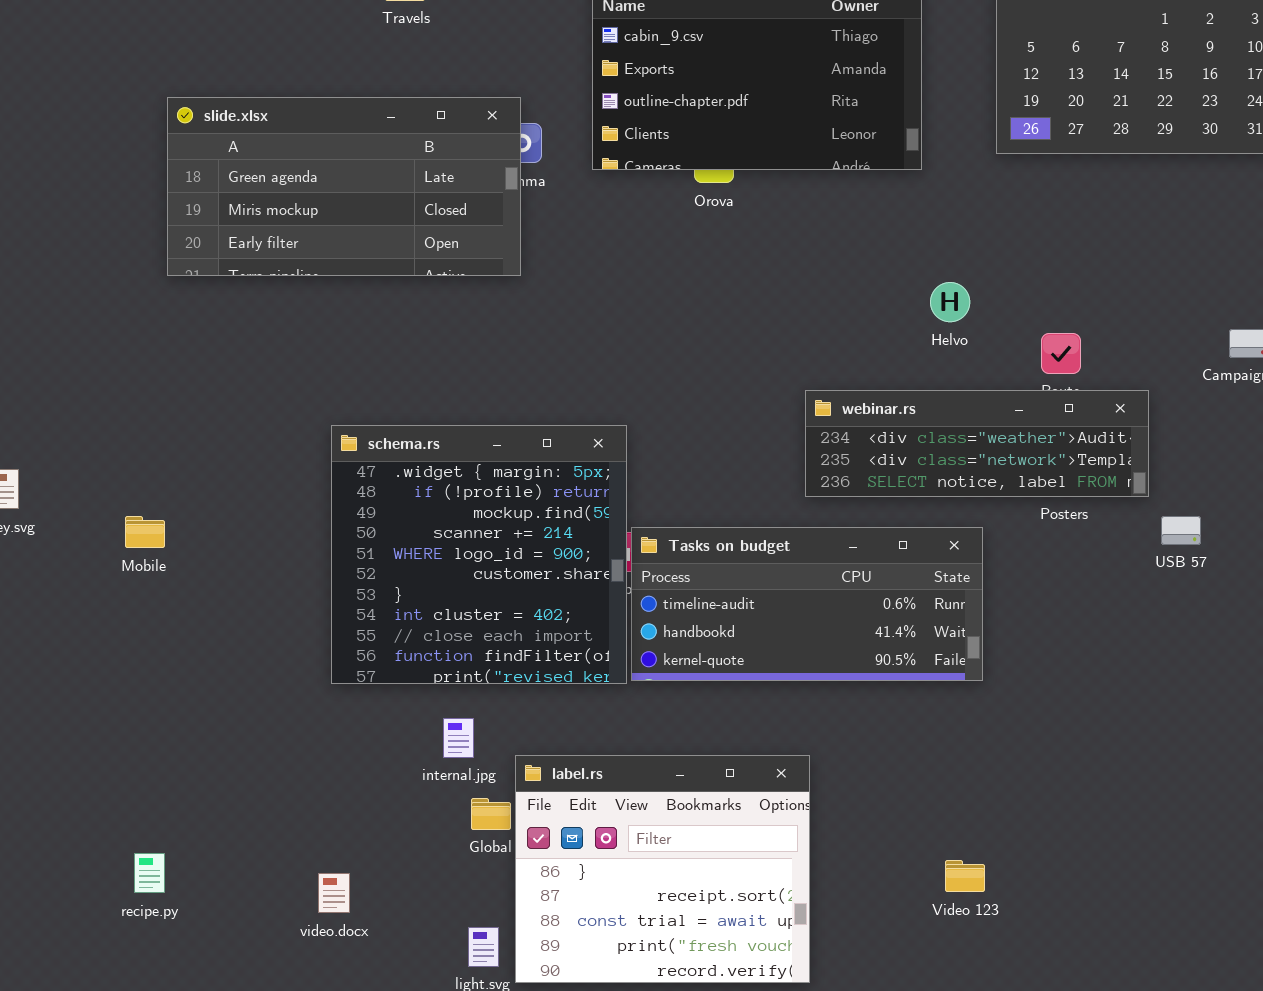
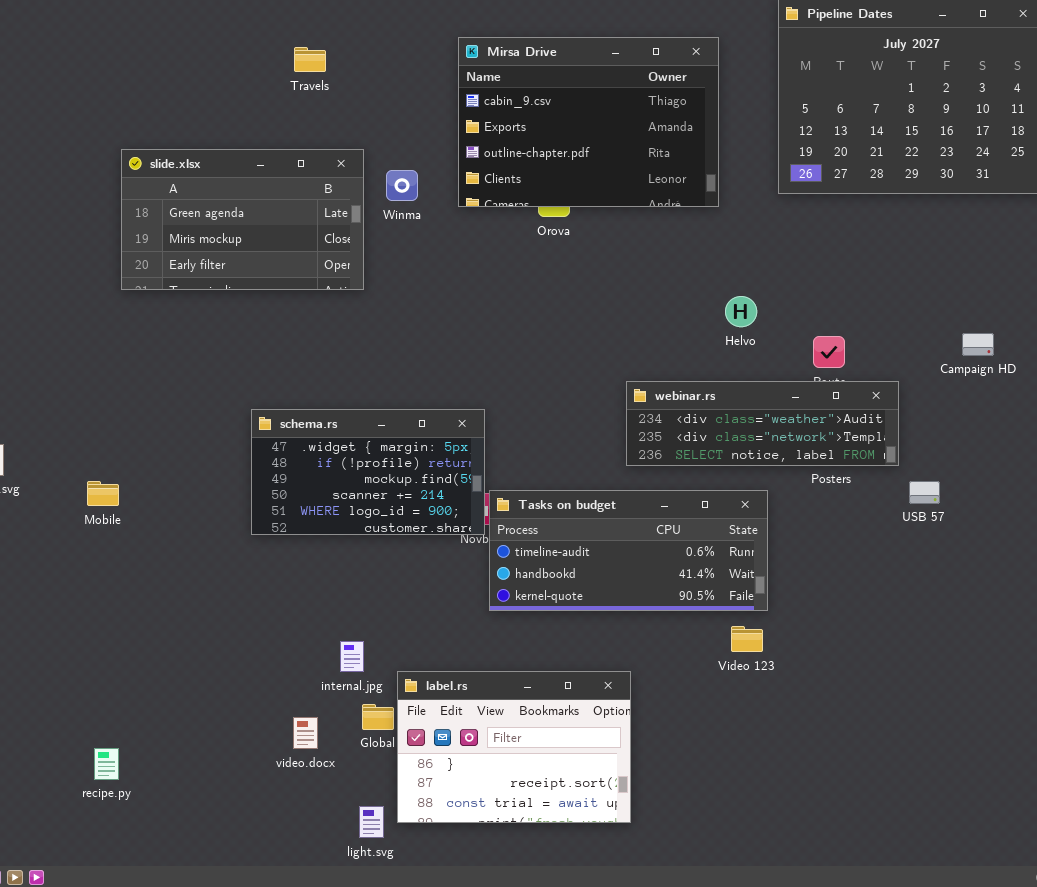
slide.xlsx: [167,97,521,276] -> [121,149,364,290], resized
schema.rs: [331,425,627,684] -> [251,409,485,535], resized
label.rs: [515,755,810,983] -> [397,671,631,823], resized
Video 123: [945,860,985,892] -> [731,626,763,652], moved
video.docx: [318,873,350,913] -> [293,717,318,749], moved

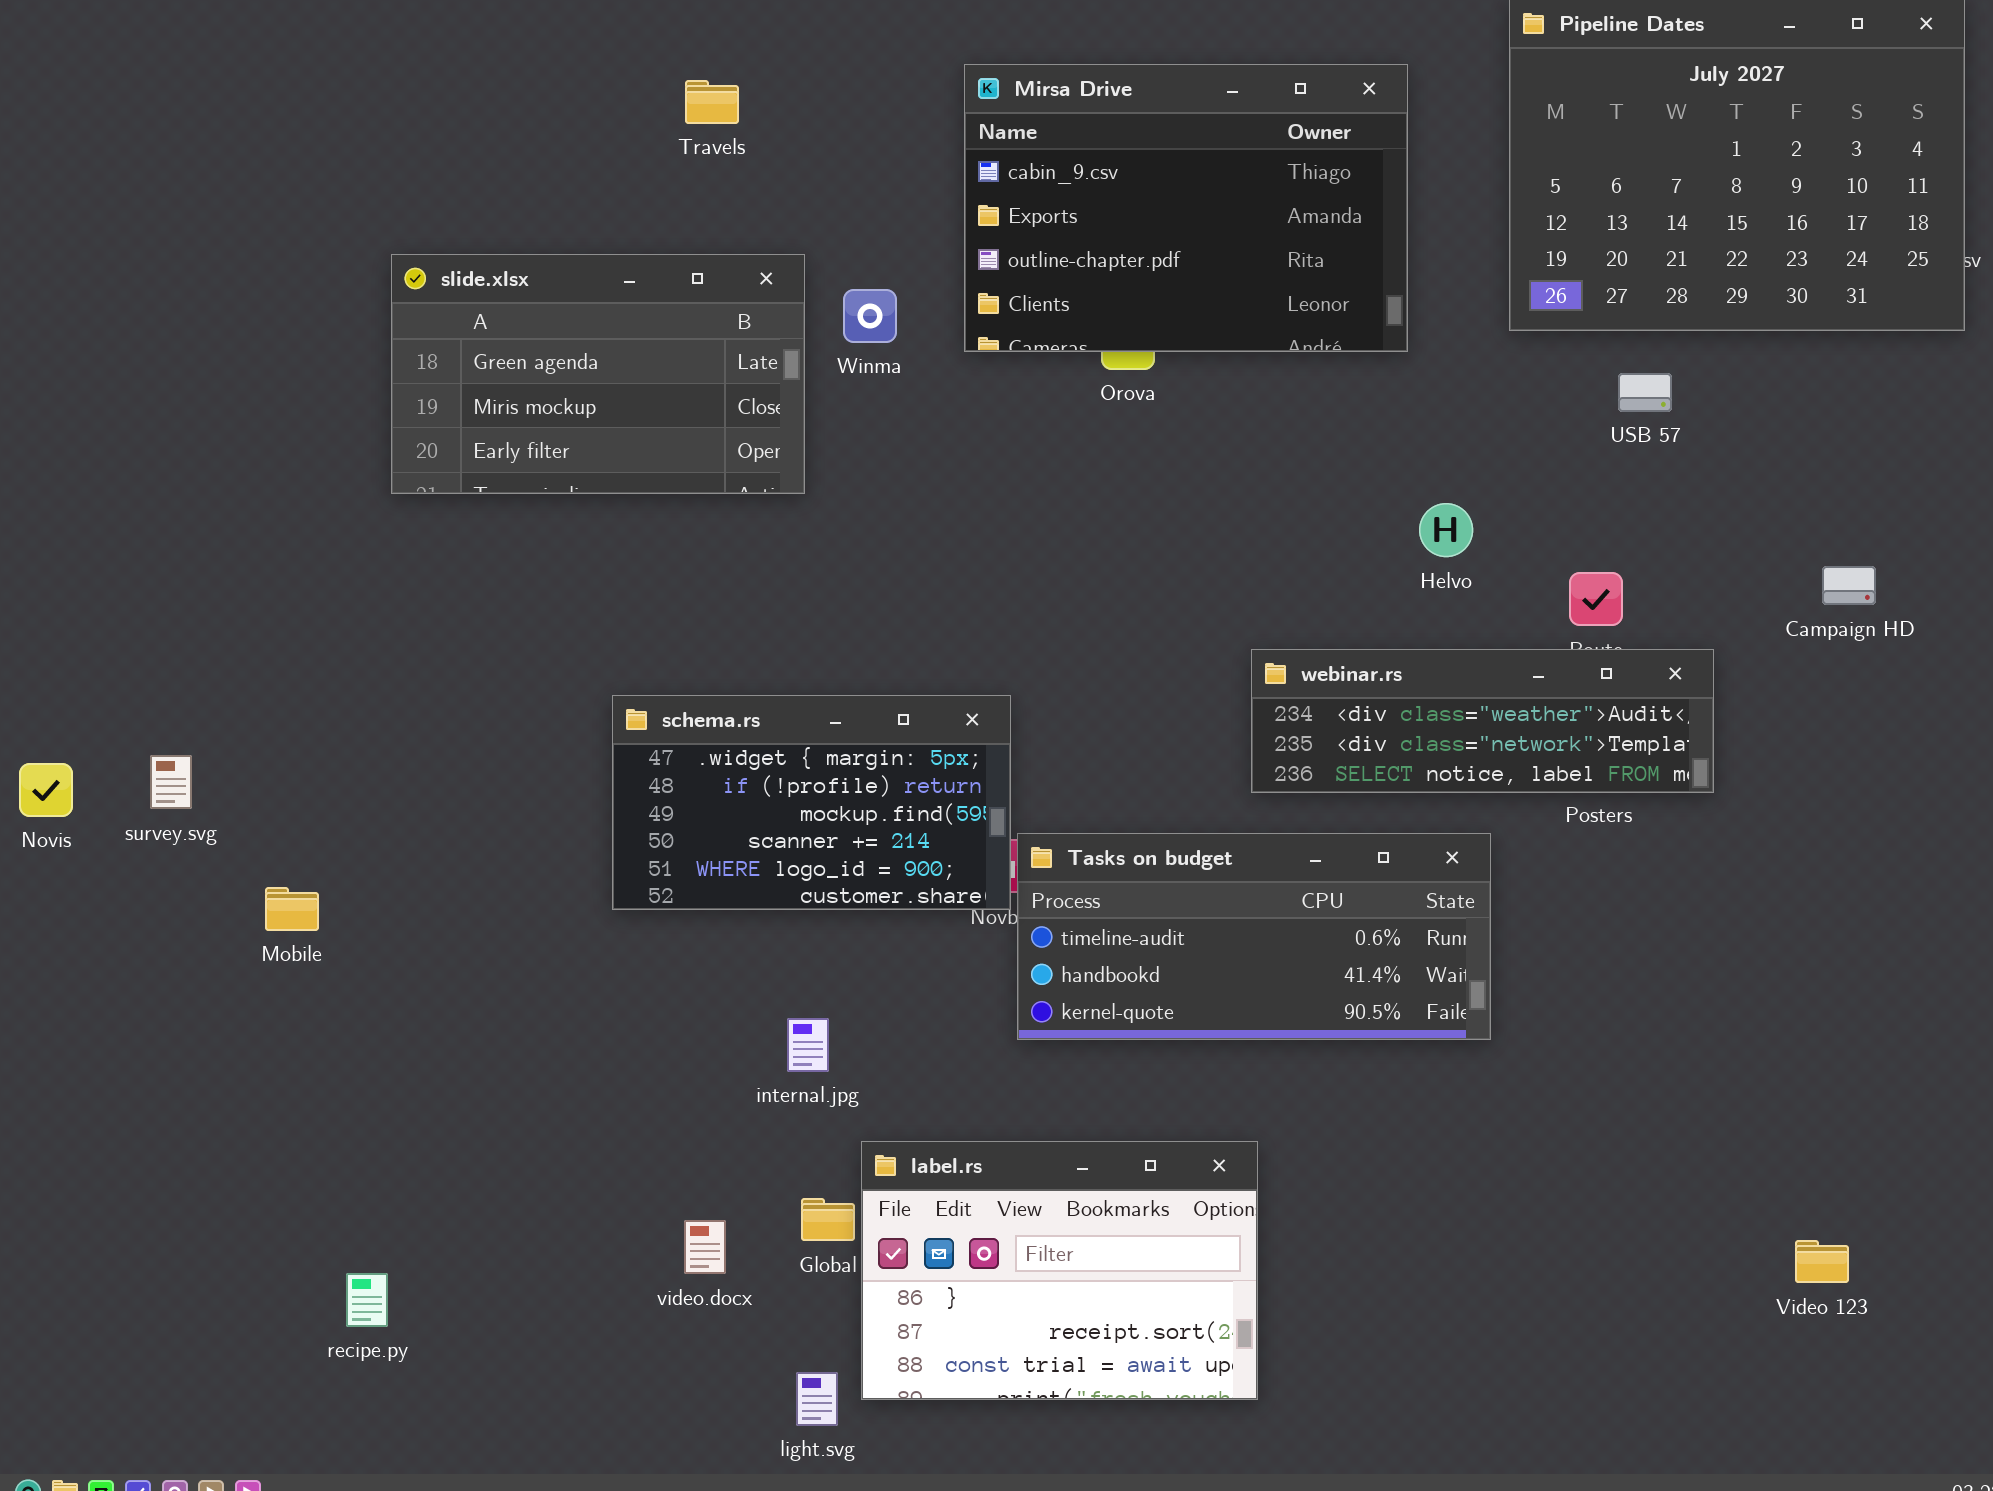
Mobile: [87,481,119,506] -> [265,887,319,931], moved
USB 57: [909,481,940,504] -> [1618,373,1672,412], moved
Video 123: [731,626,763,652] -> [1795,1240,1849,1283], moved
internal.jpg: [340,641,364,672] -> [787,1018,829,1072], moved

